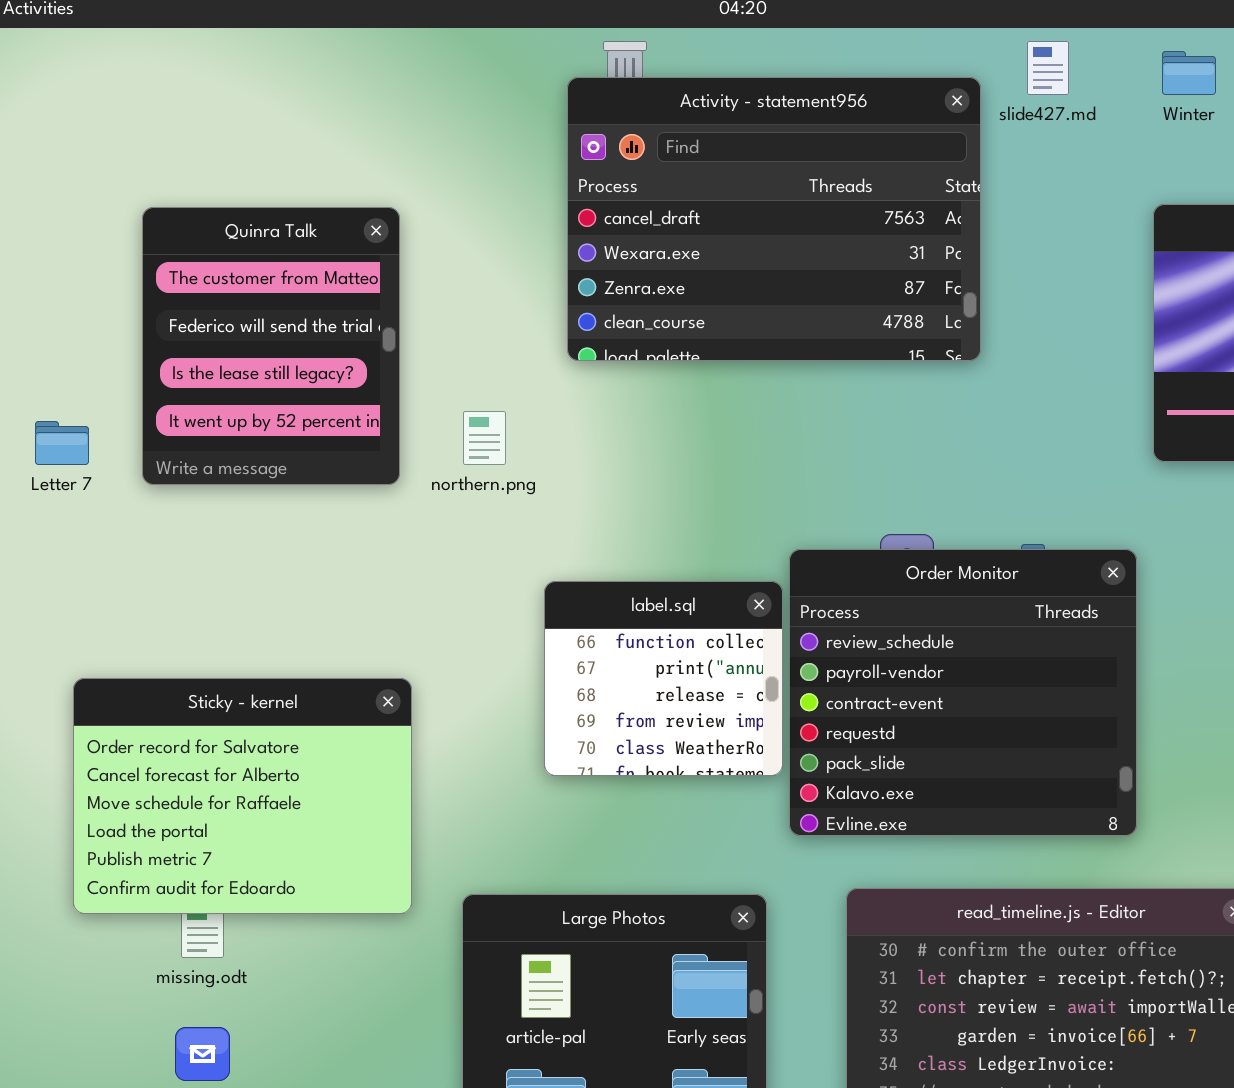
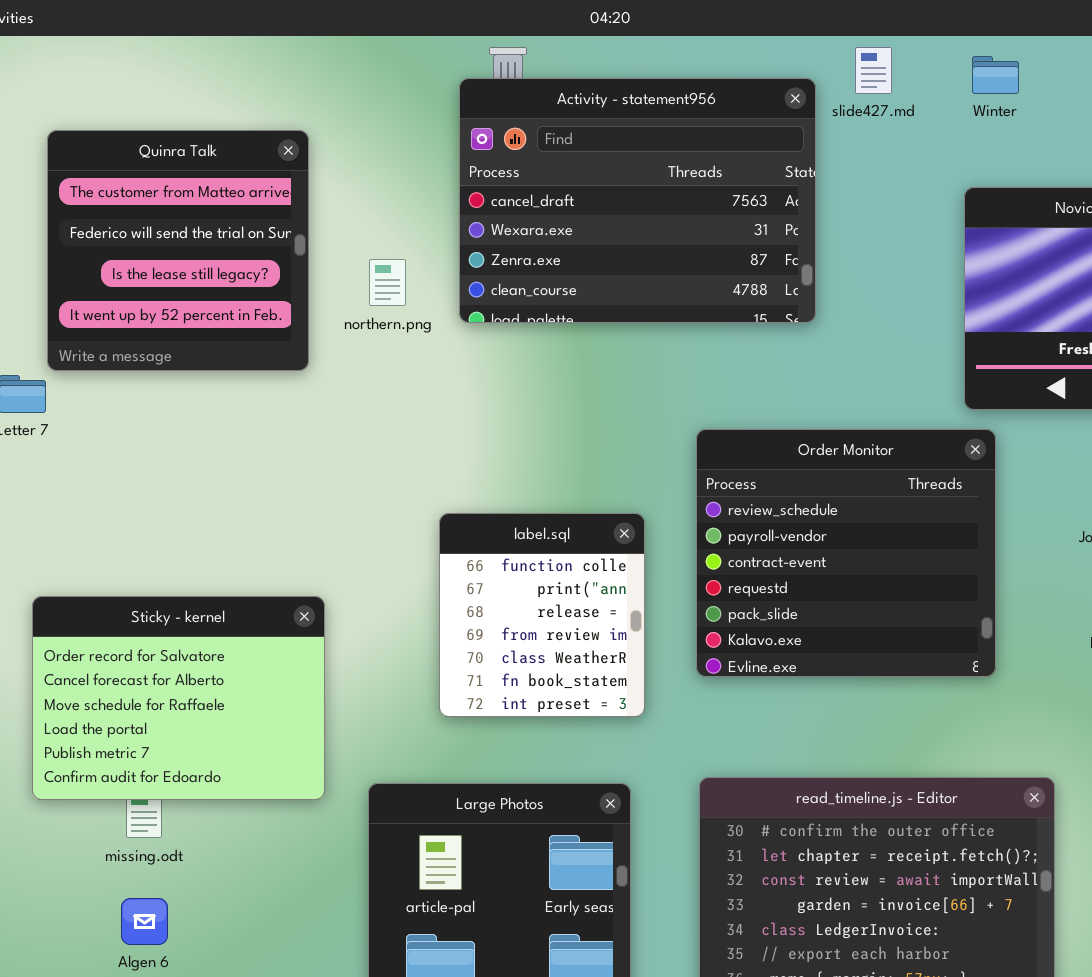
Quinra Talk: [142,207,400,485] -> [47,130,309,371], moved, resized
northern.png: [463,411,506,465] -> [369,259,406,306], moved
Order Monitor: [789,549,1137,836] -> [696,429,996,677], moved
label.sql: [544,581,783,776] -> [439,513,645,717], resized

